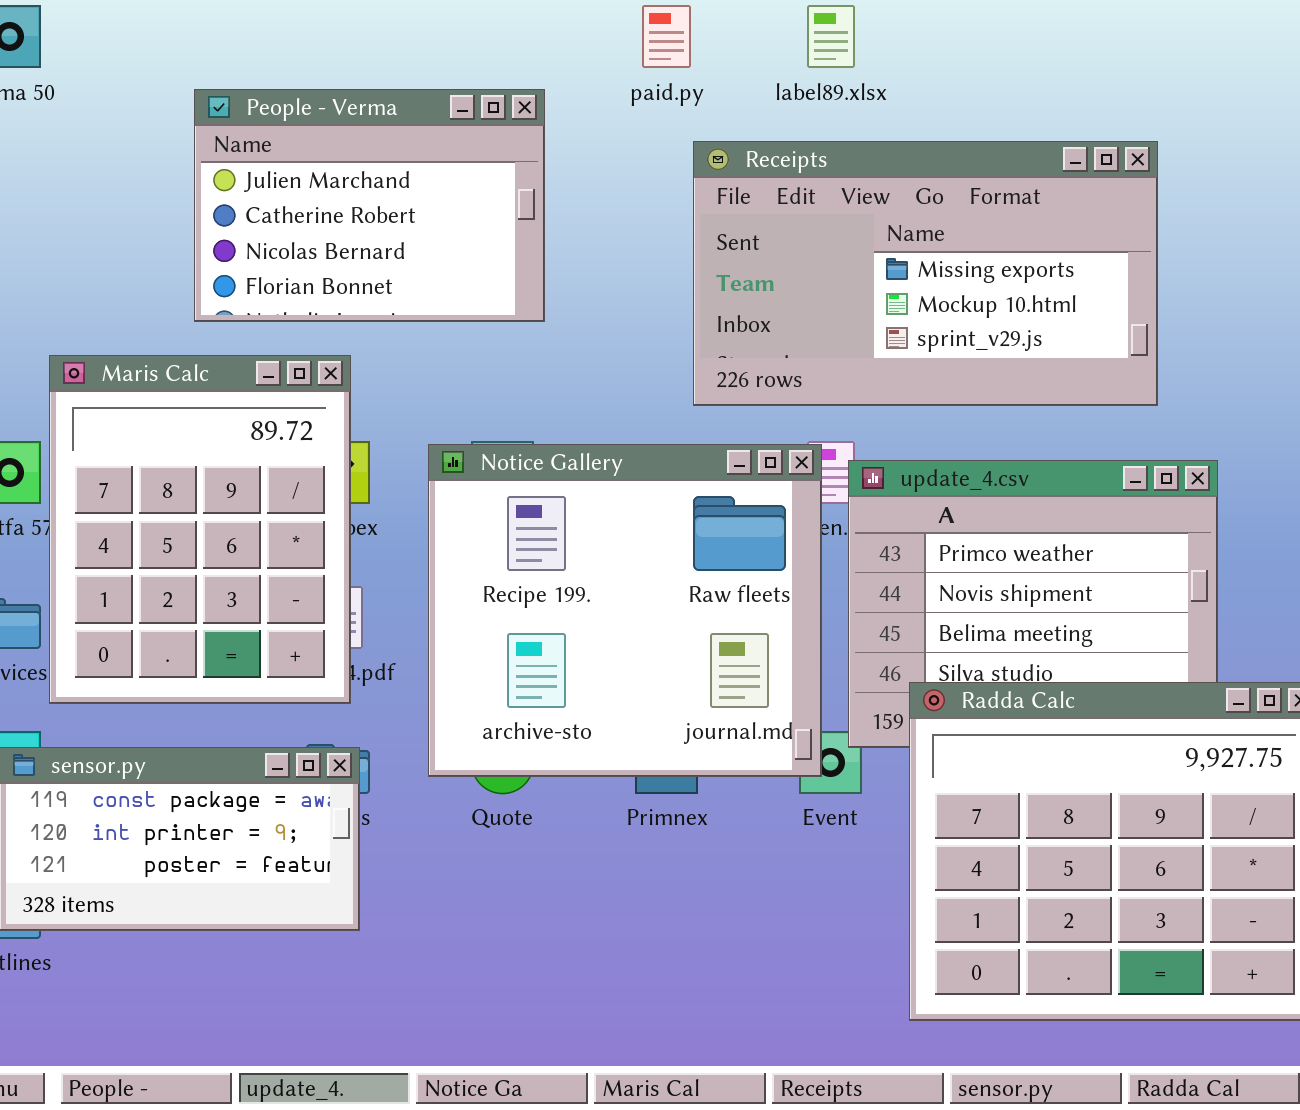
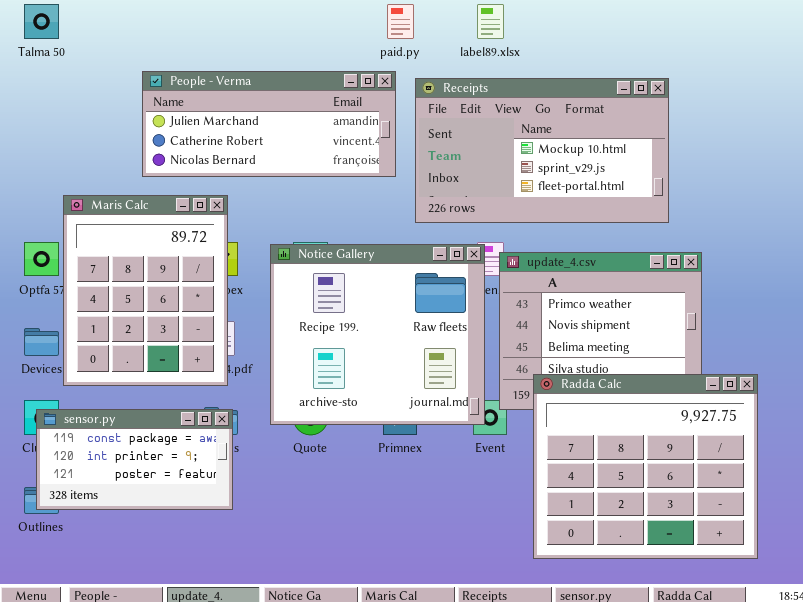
People - Verma: [194,89,545,322] -> [142,71,396,177], resized
Receipts: [693,141,1158,406] -> [415,78,669,223], scrolled down 1 row

